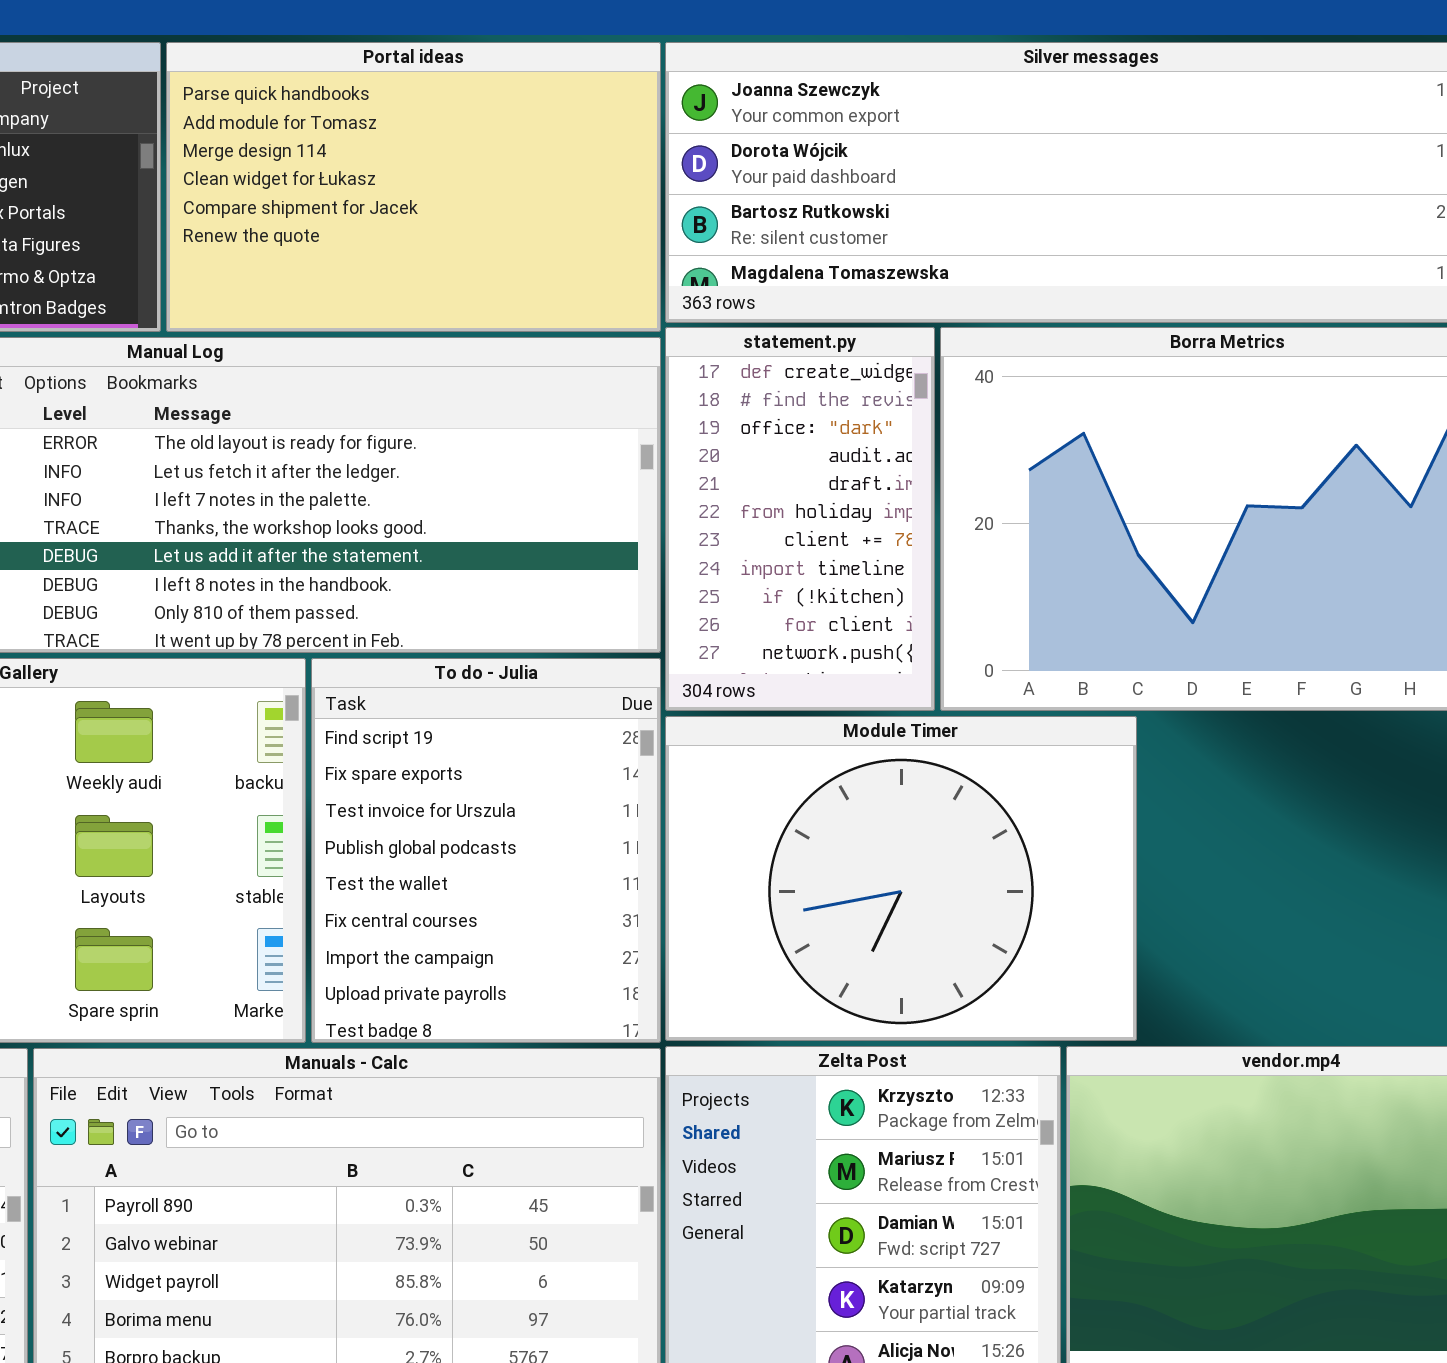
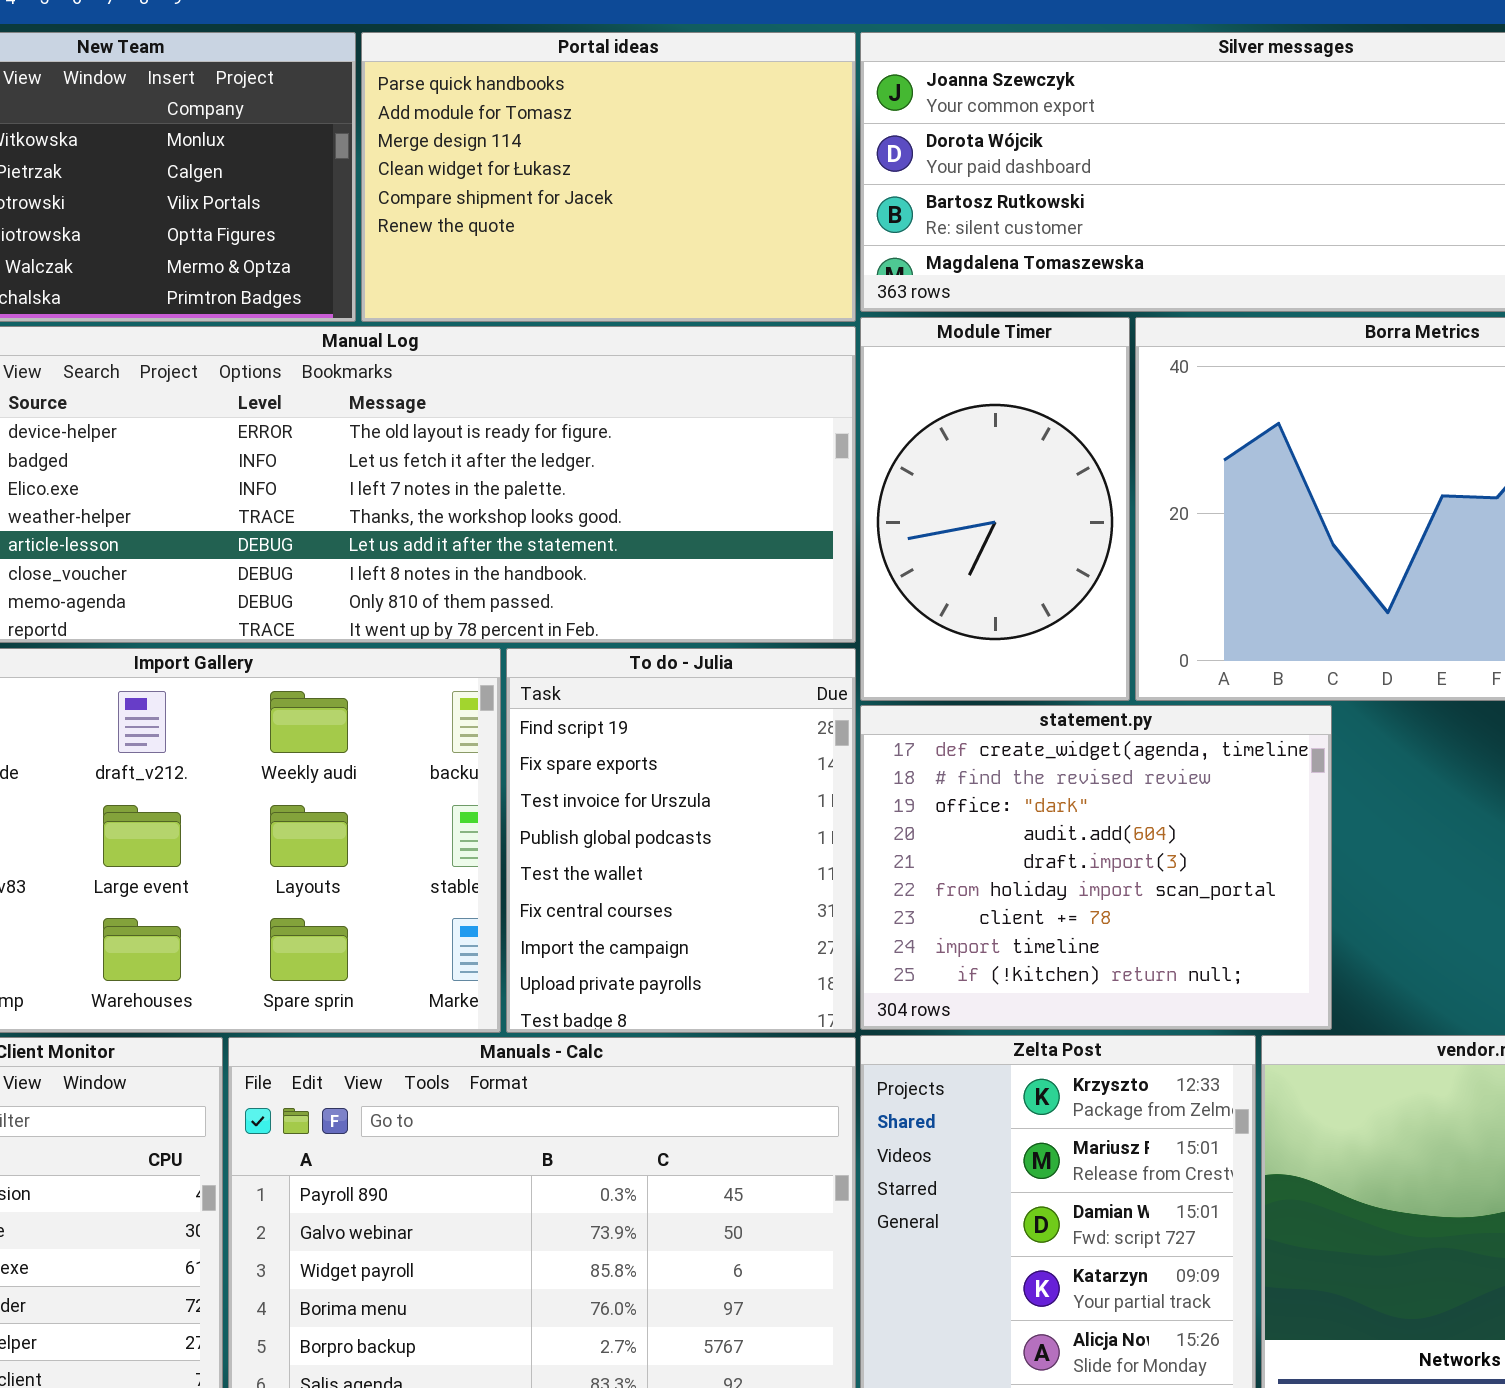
statement.py: [665,327,935,711] -> [860,705,1332,1030], moved, resized
Module Timer: [665,716,1137,1041] -> [860,317,1130,701], moved, resized

